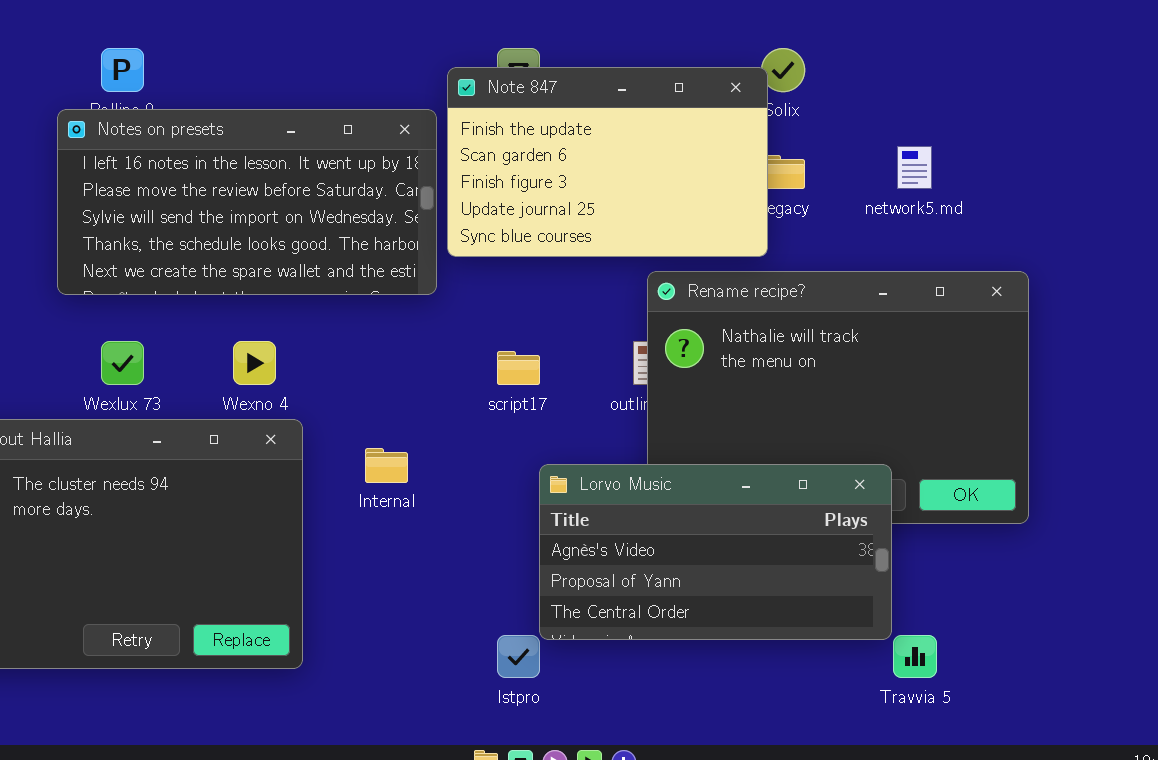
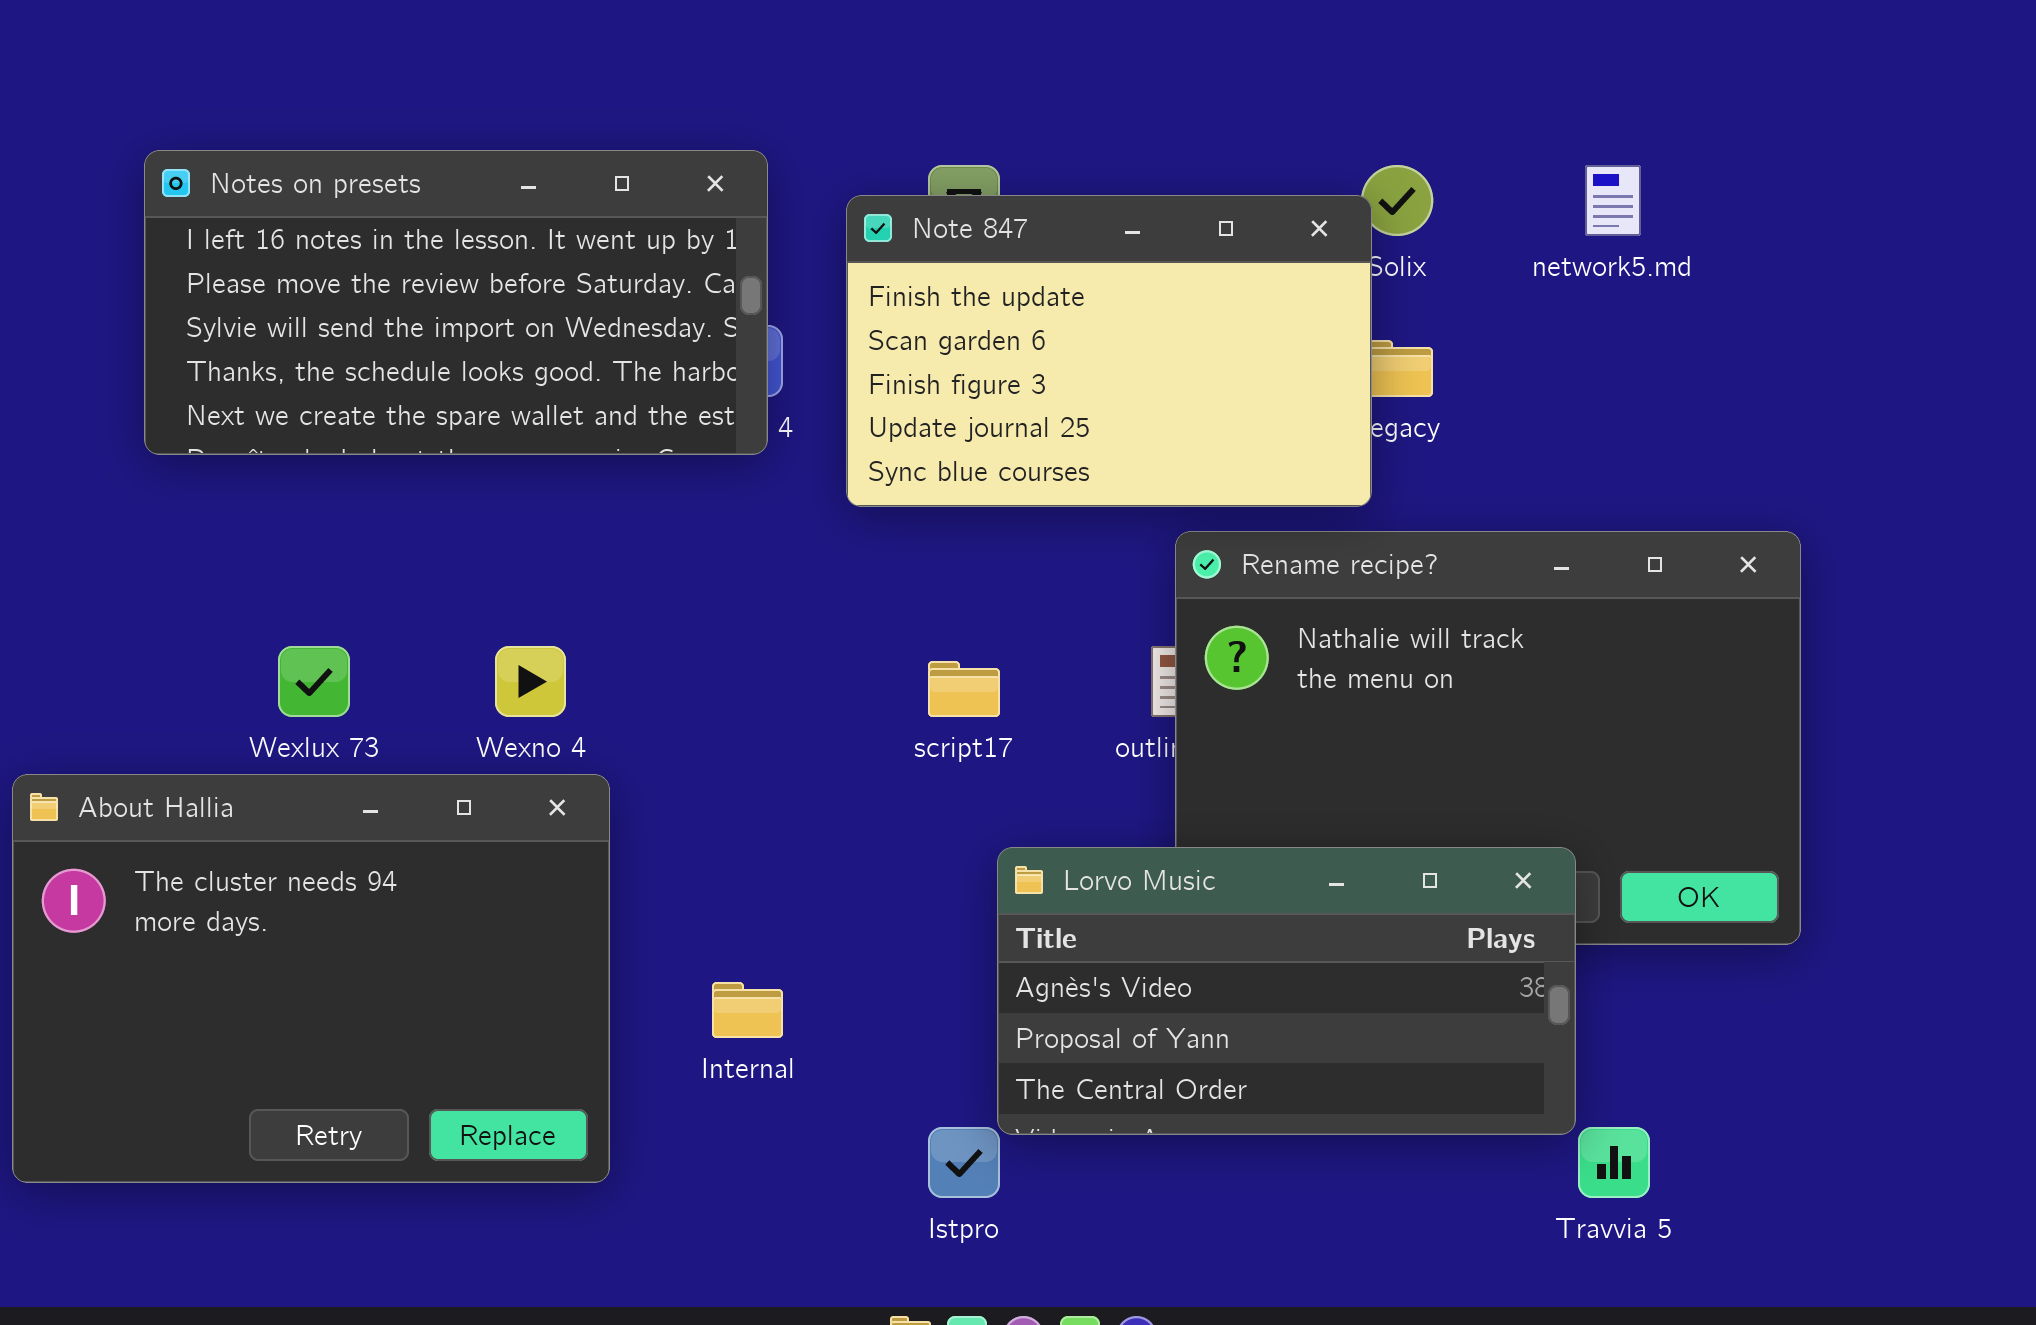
Notes on presets: [57,109,437,295] -> [144,150,768,455], moved
network5.md: [897,146,932,189] -> [1585,165,1641,236], moved
Internal: [365,448,408,483] -> [712,982,783,1038], moved

